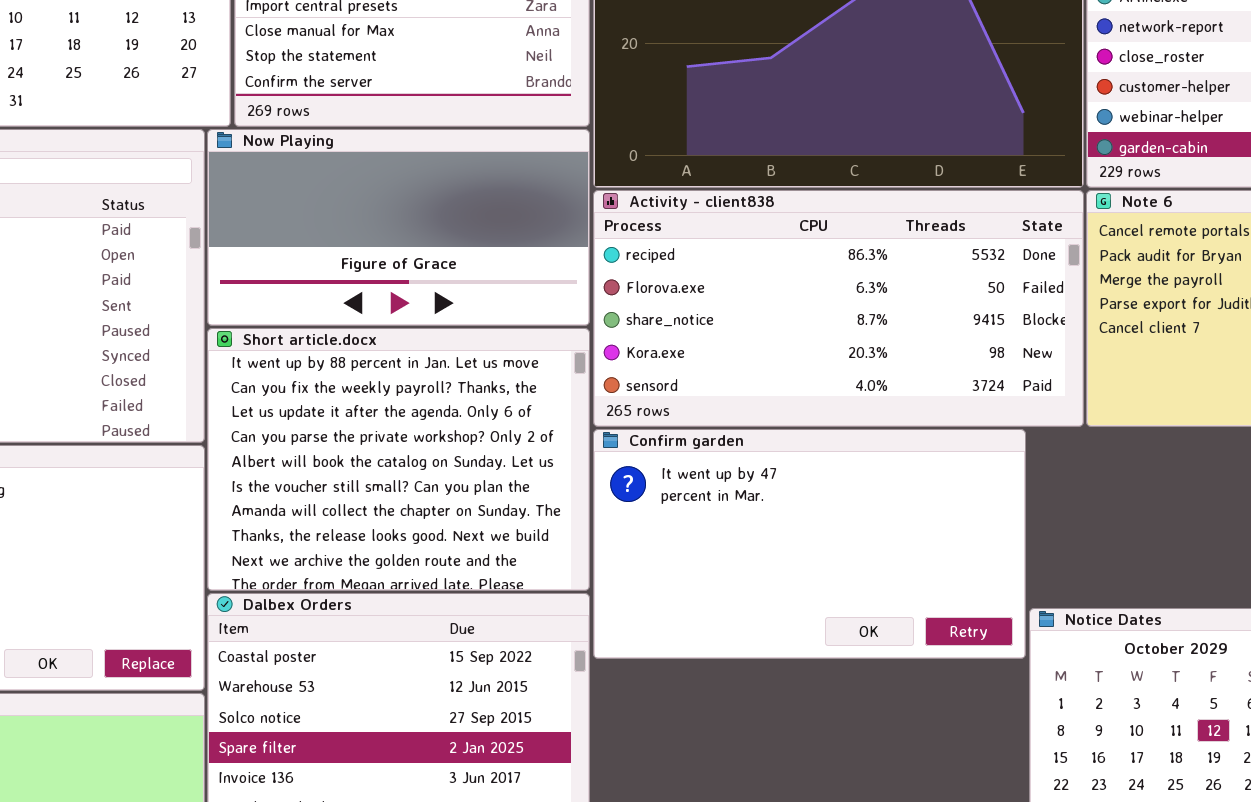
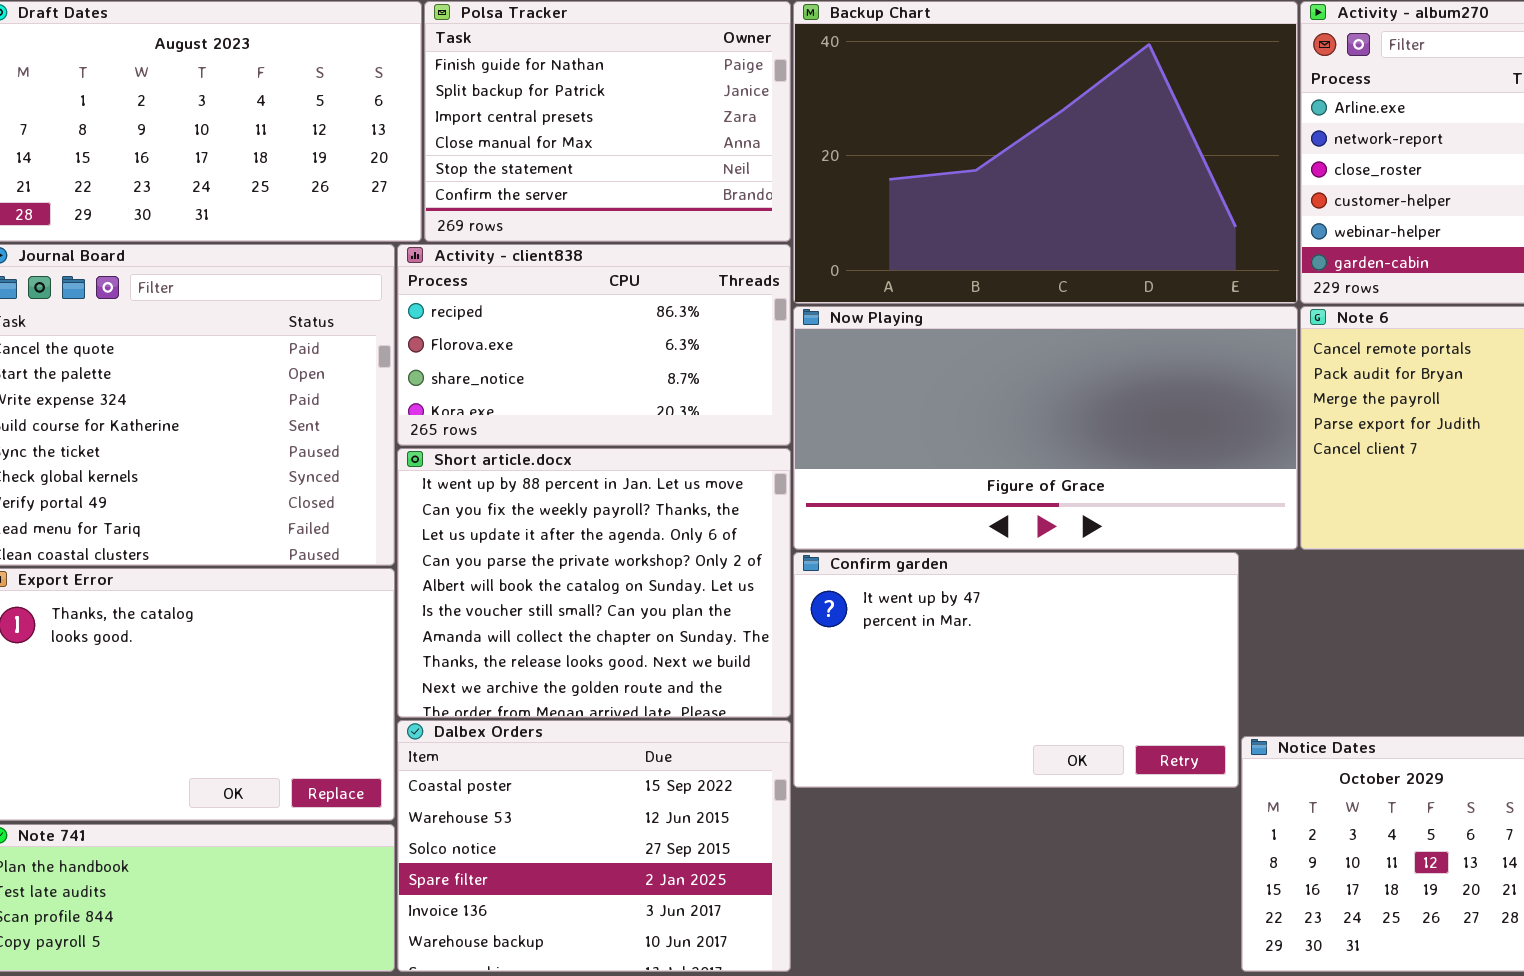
Now Playing: [207,129,590,326] -> [793,306,1298,550], moved, resized
Activity - client838: [593,190,1084,427] -> [397,244,791,446], moved, resized

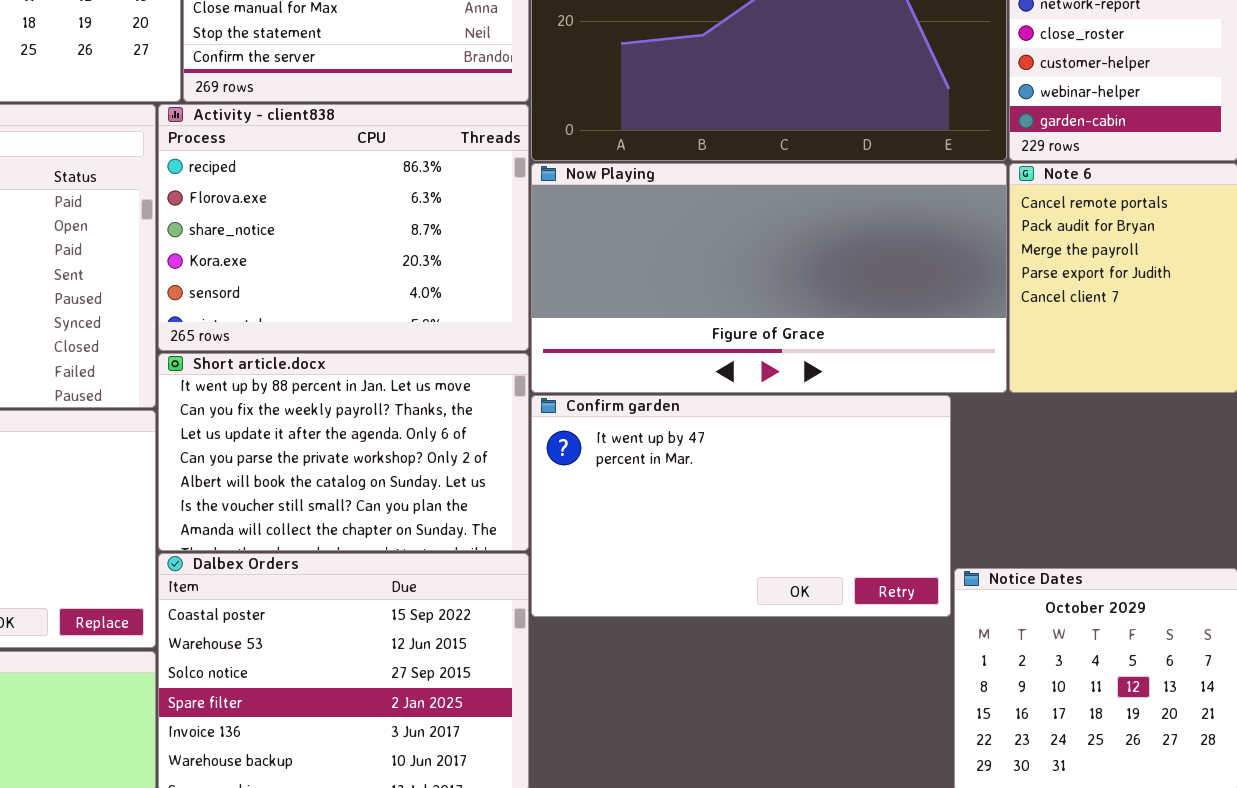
Activity - client838: [397,244,791,446] -> [158,104,529,351], resized
Short article.docx: [397,448,791,718] -> [158,353,529,551], resized

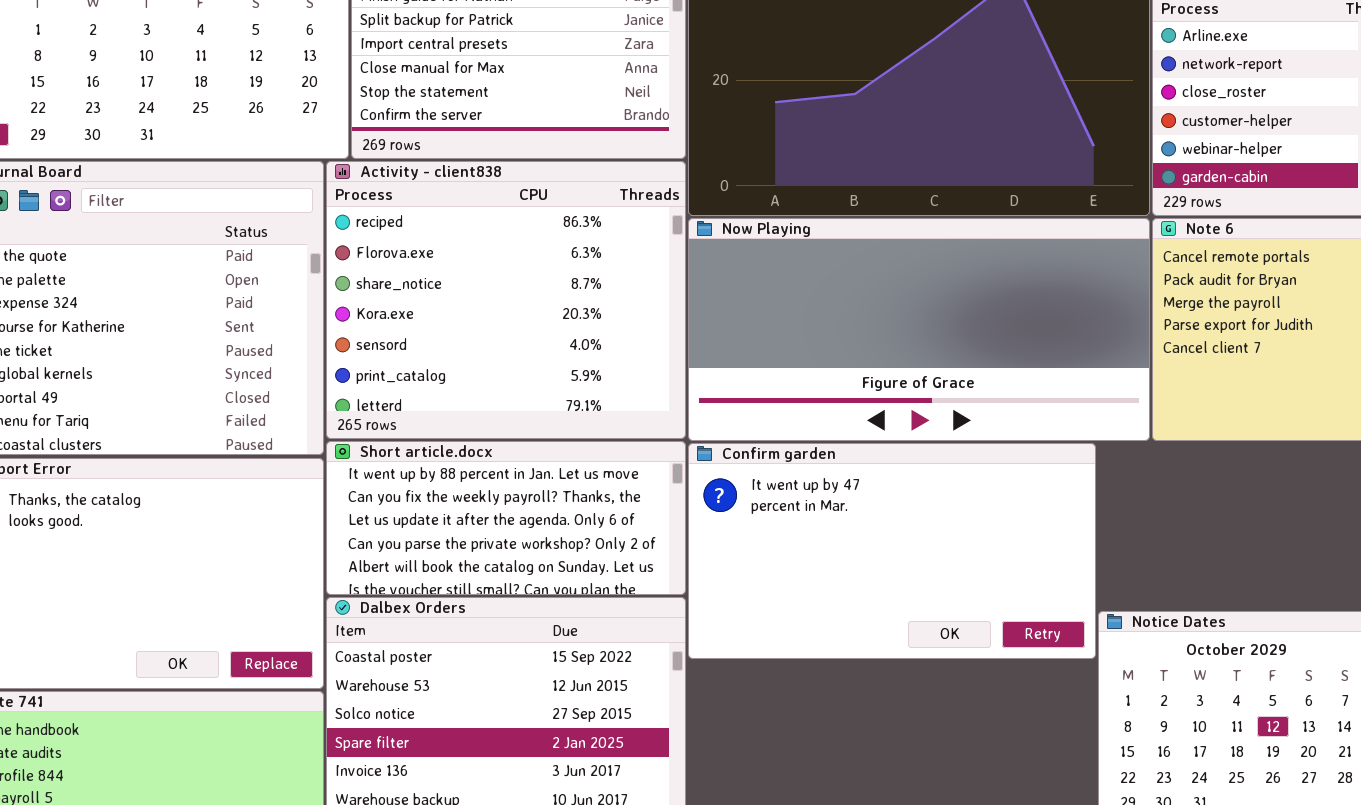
Activity - client838: [158,104,529,351] -> [326,161,686,439], resized
Short article.docx: [158,353,529,551] -> [326,441,686,595], resized

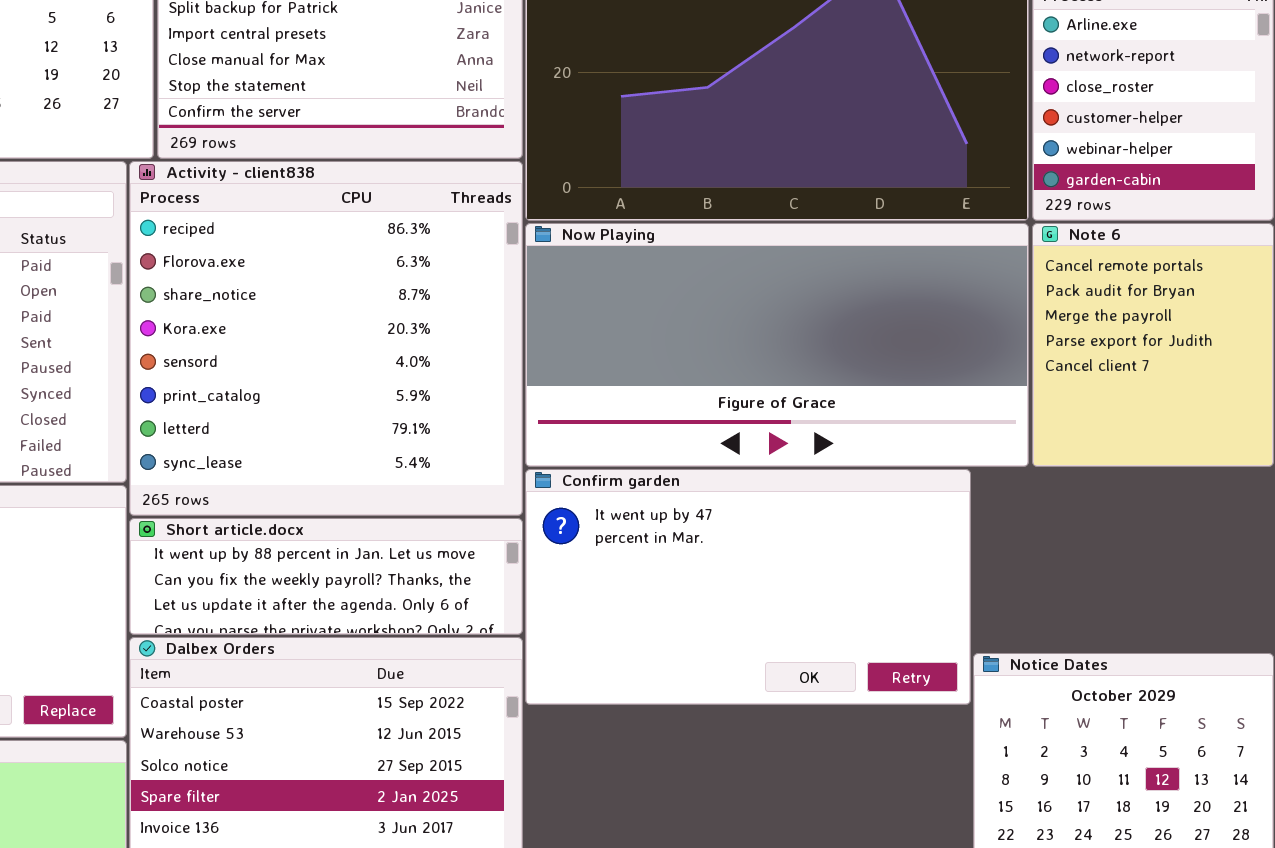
Activity - client838: [326,161,686,439] -> [129,161,523,516], resized
Short article.docx: [326,441,686,595] -> [129,518,523,635], resized

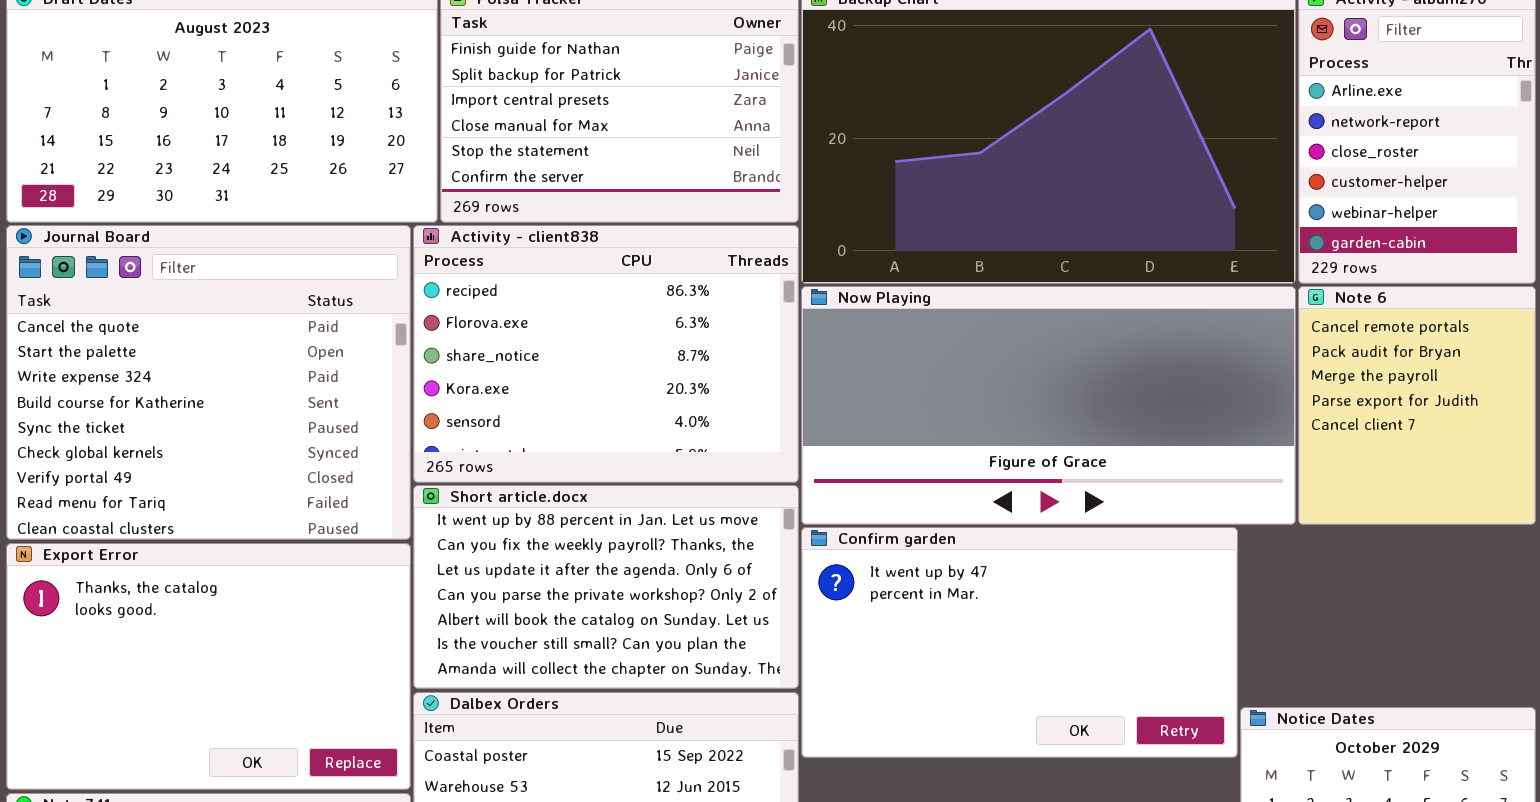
Activity - client838: [129,161,523,516] -> [413,225,799,483], resized
Short article.docx: [129,518,523,635] -> [413,485,799,689], resized

